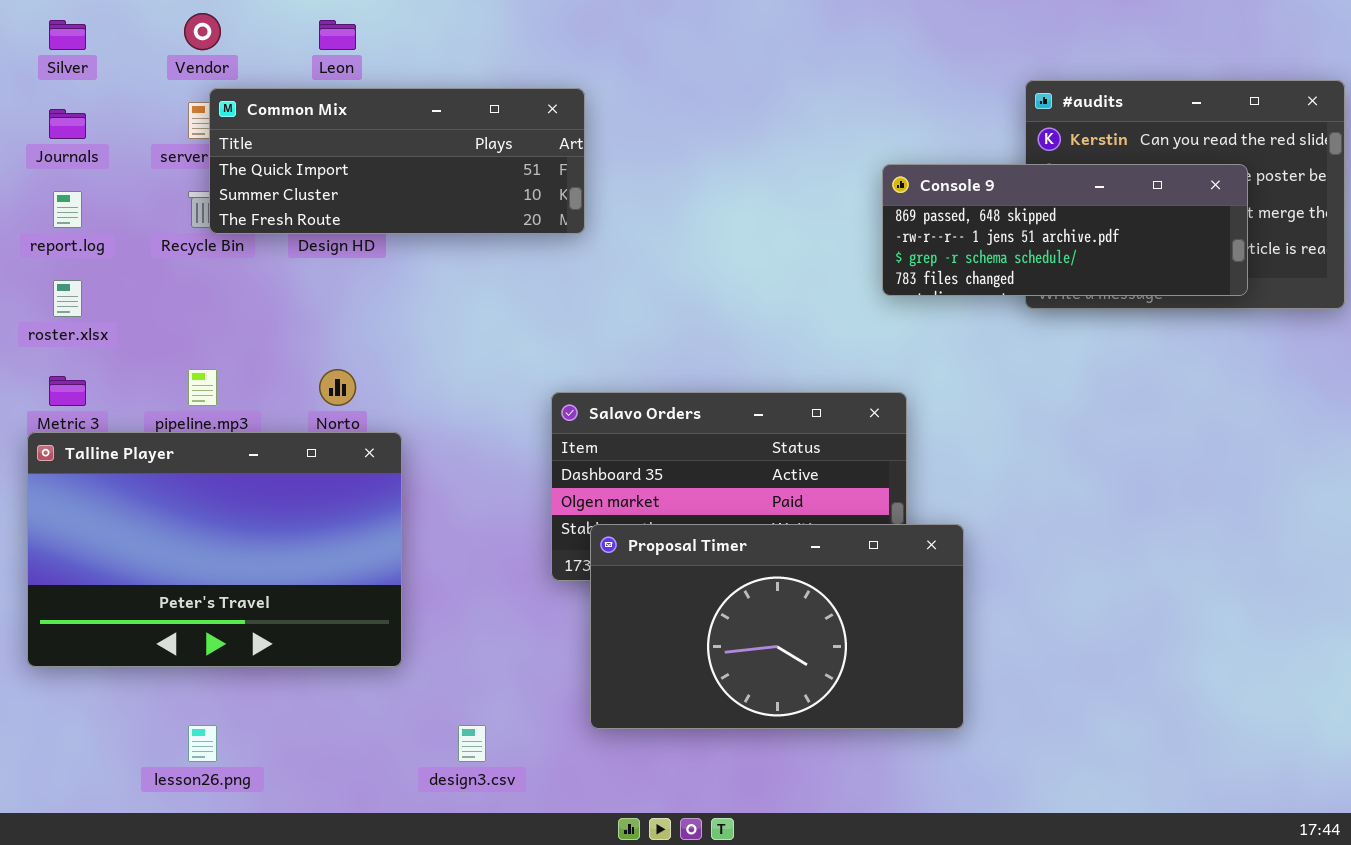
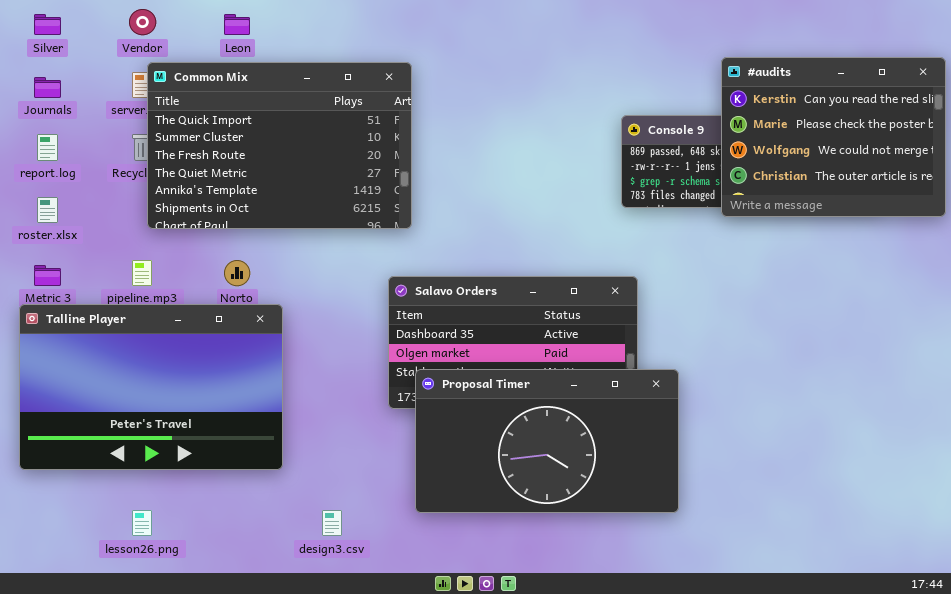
#audits: [1025,80,1345,309] -> [721,57,946,217], raised
Common Mix: [209,88,585,234] -> [147,62,412,229], resized

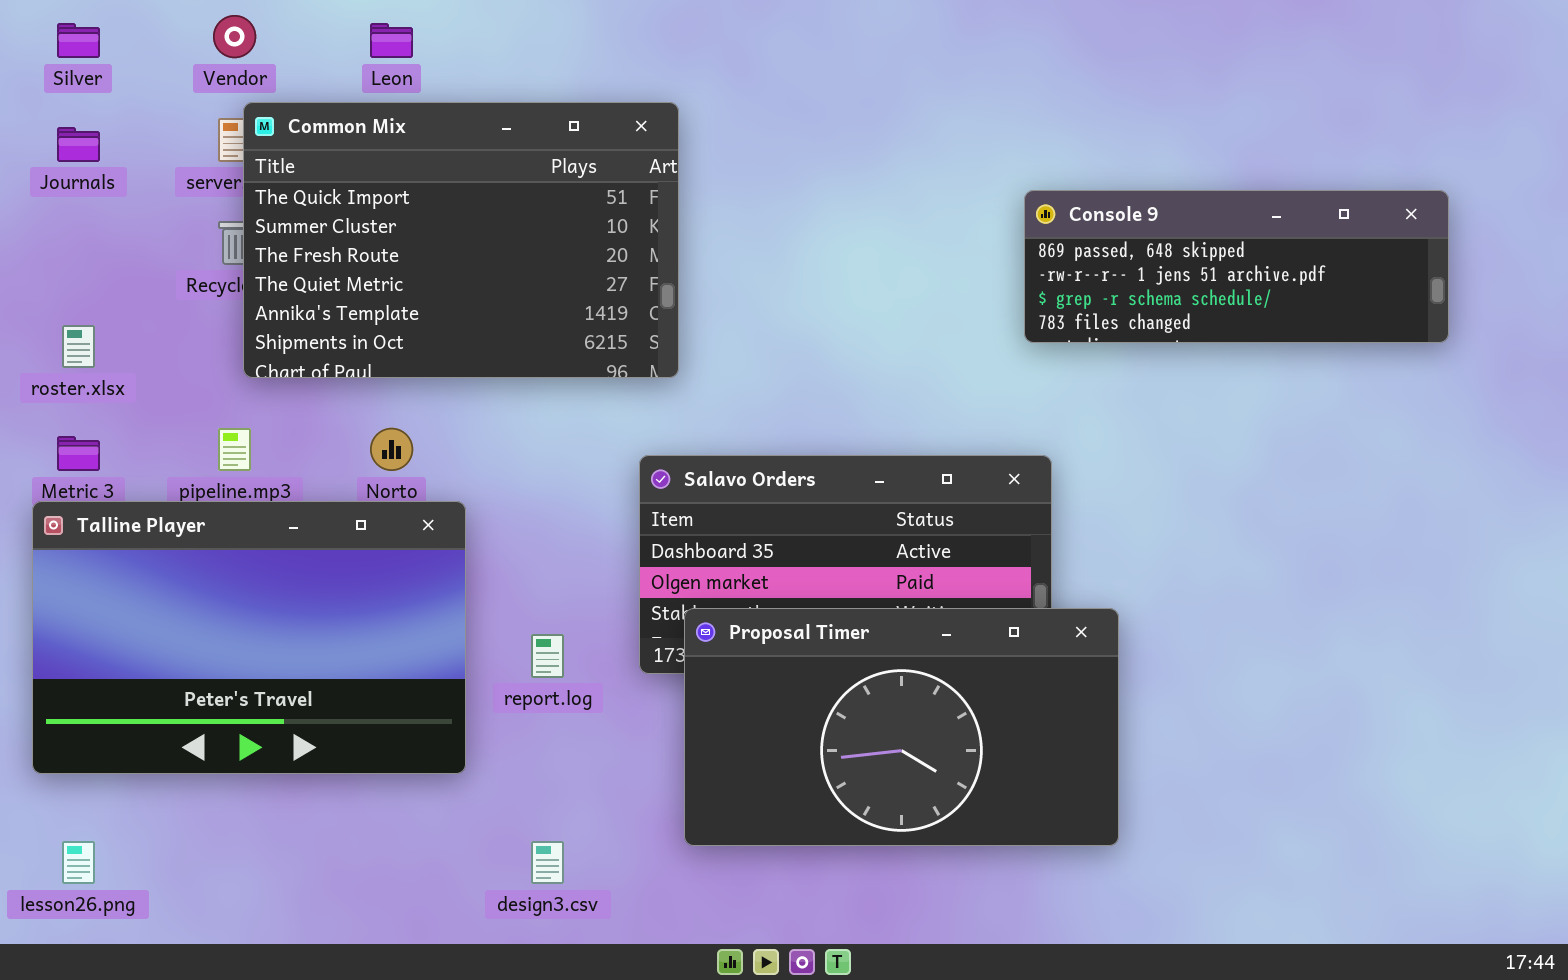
#audits: [721,57,946,217] -> none, closed
report.log: [37,134,58,161] -> [531,634,564,678], moved
lesson26.png: [132,510,152,536] -> [62,841,95,884], moved

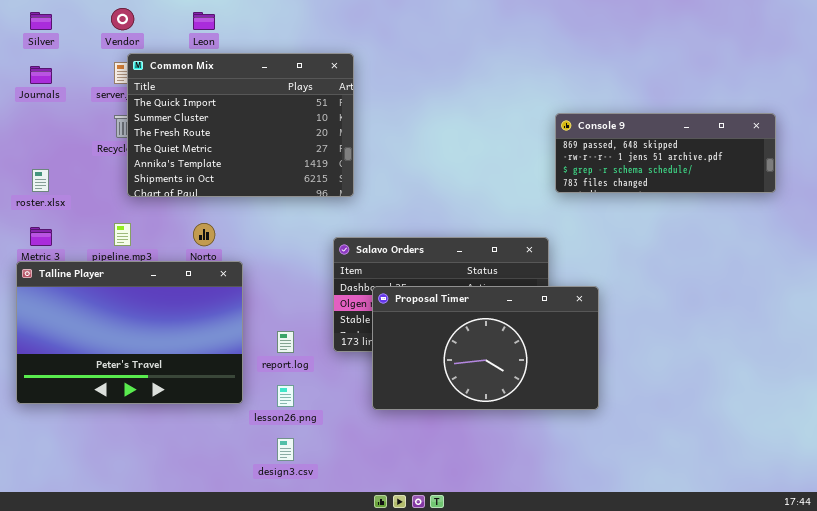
Console 9: [1024,190,1449,343] -> [555,113,776,193], moved
Proposal Timer: [684,608,1119,846] -> [372,286,599,410], moved
lesson26.png: [62,841,95,884] -> [277,385,294,407], moved

